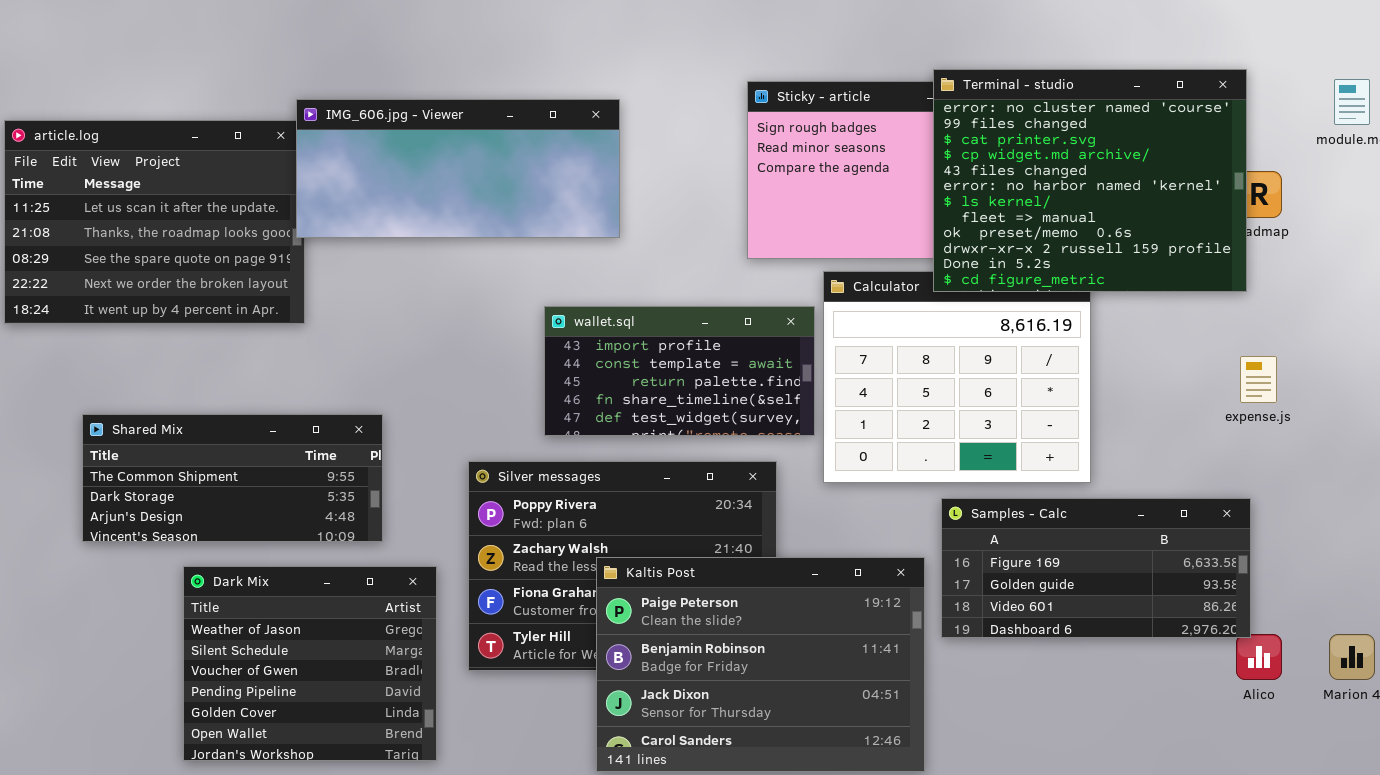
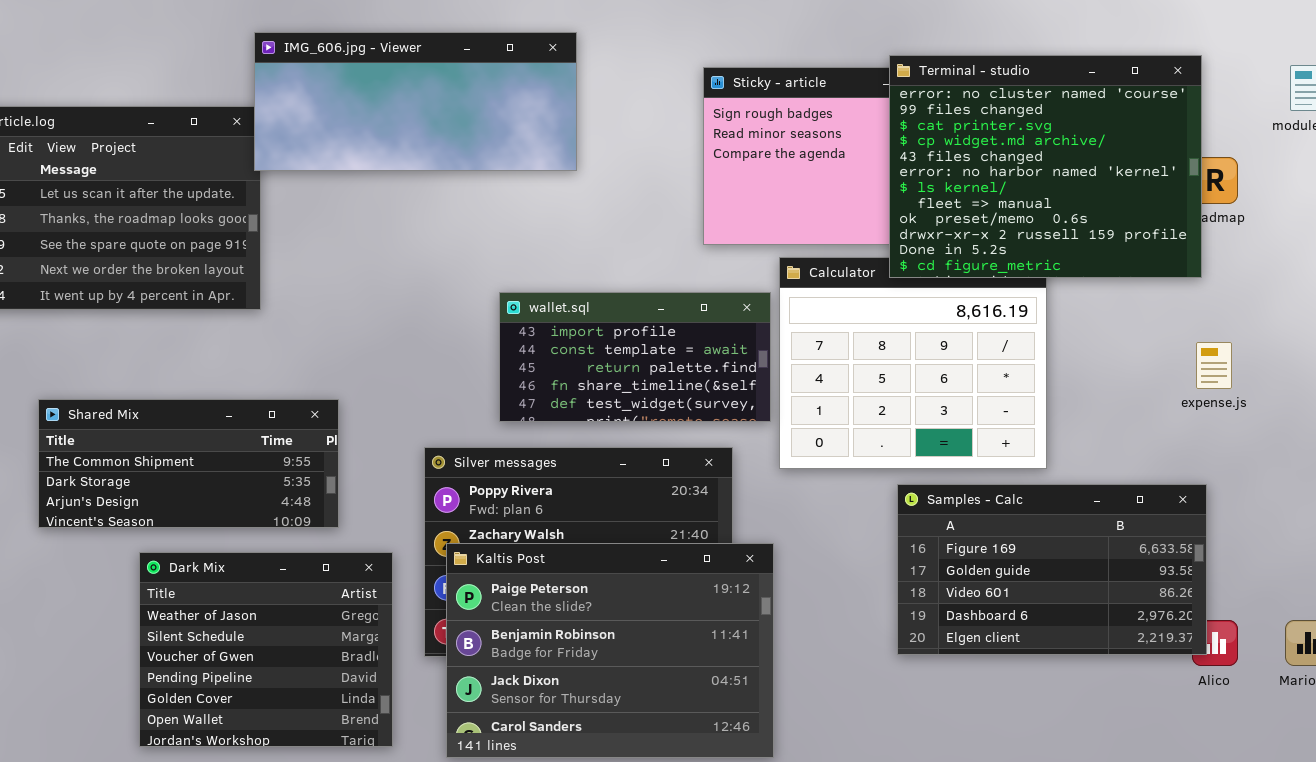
IMG_606.jpg - Viewer: [296,99,620,238] -> [254,32,577,171], moved
Samples - Calc: [941,498,1251,638] -> [897,484,1207,655], resized
Kaltis Post: [596,557,925,772] -> [446,543,774,758], moved

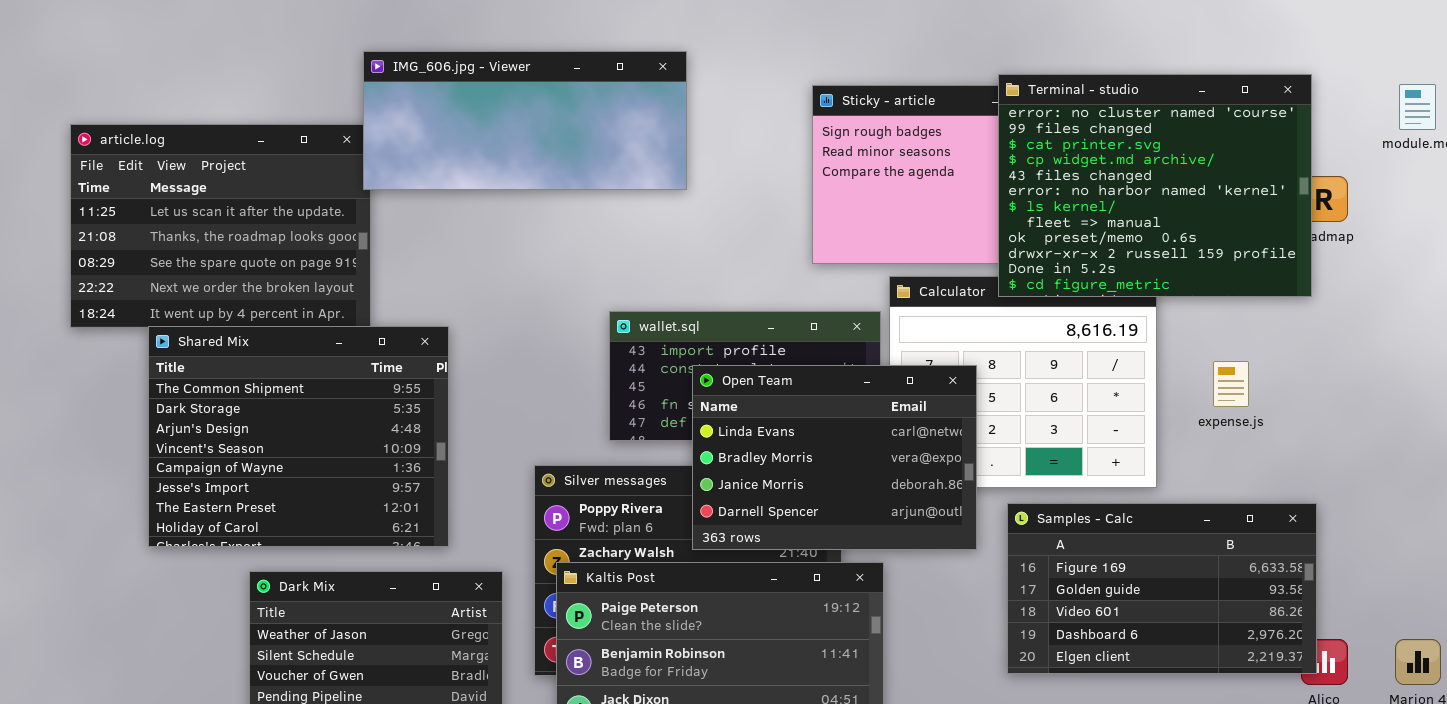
expense.js: [1196,342,1232,389] -> [1213,361,1249,407], moved
Open Team: none -> [692,365,977,550], opened
Shared Mix: [38,399,339,528] -> [148,326,449,547], resized

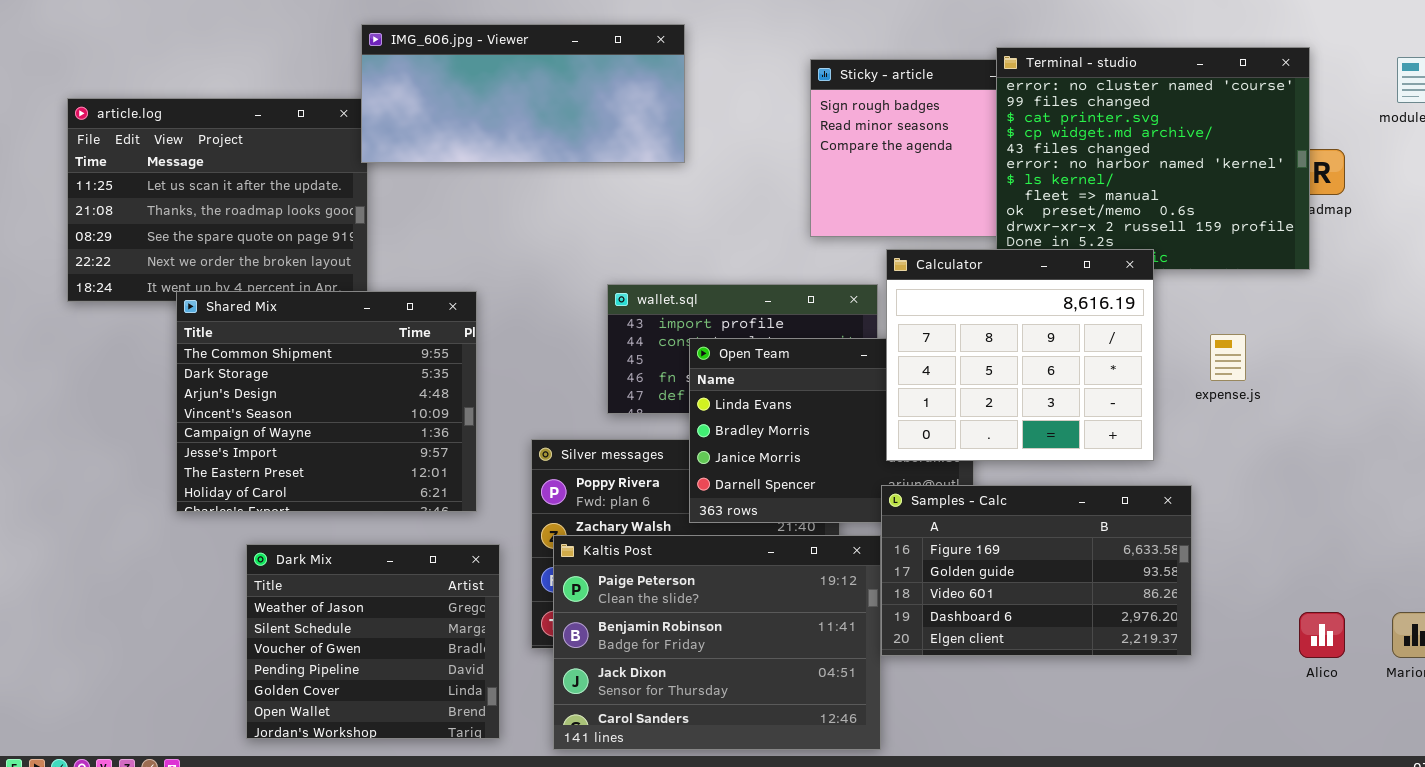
Calculator: [889,276,1157,488] -> [886,249,1154,461], raised
Shared Mix: [148,326,449,547] -> [176,291,477,512], moved
Samples - Calc: [1007,503,1317,674] -> [881,485,1192,656], moved

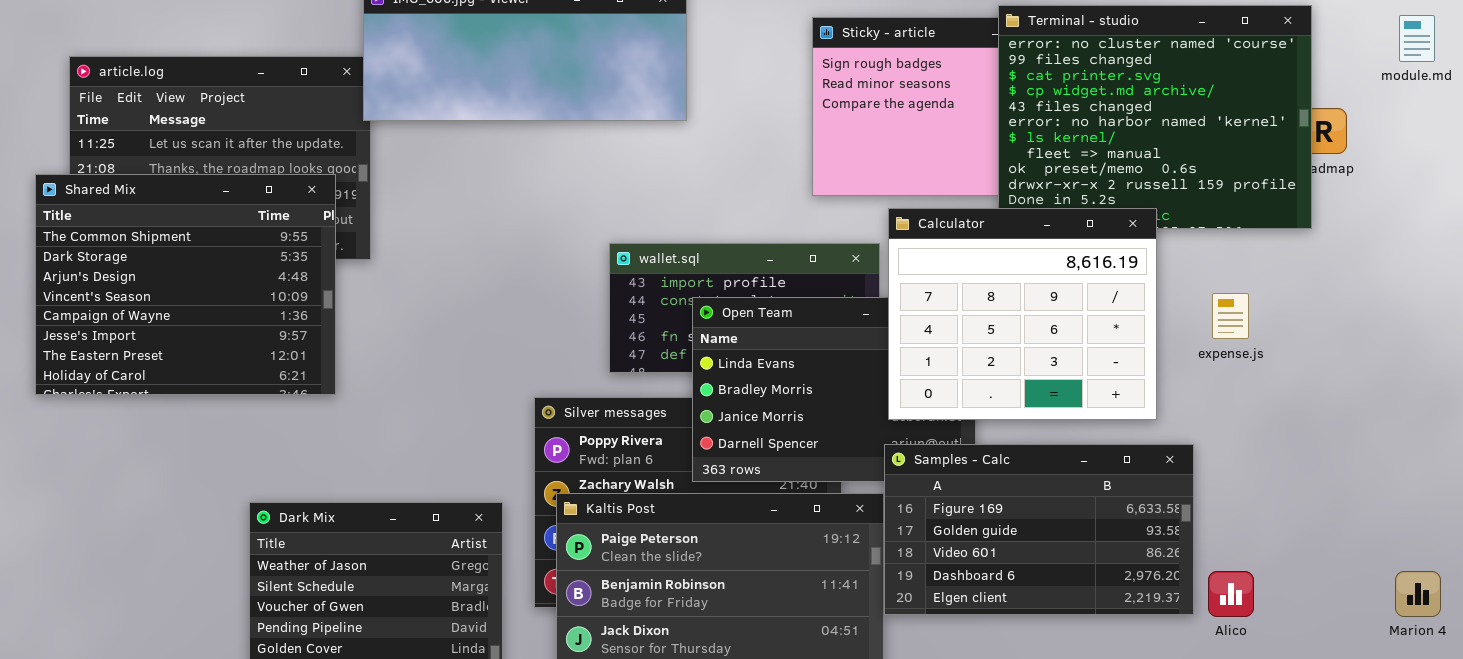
Shared Mix: [176,291,477,512] -> [35,174,336,395], moved
Alico: [1299,612,1345,658] -> [1208,571,1254,617], moved

